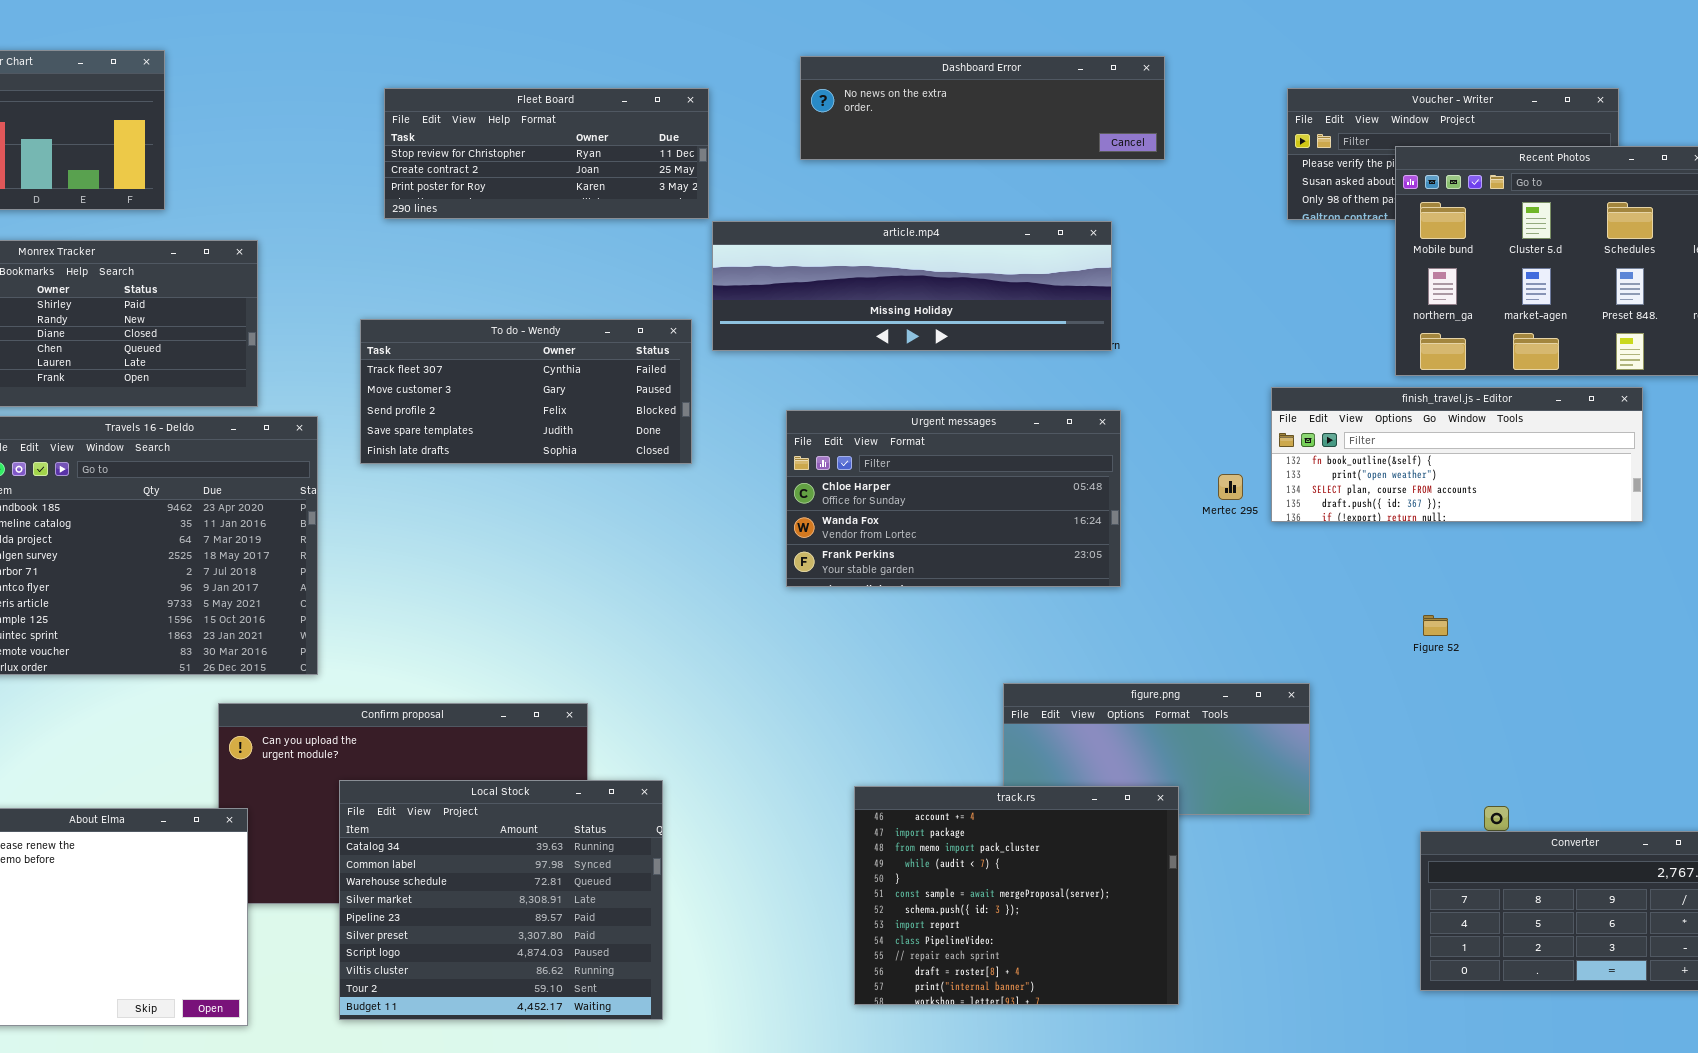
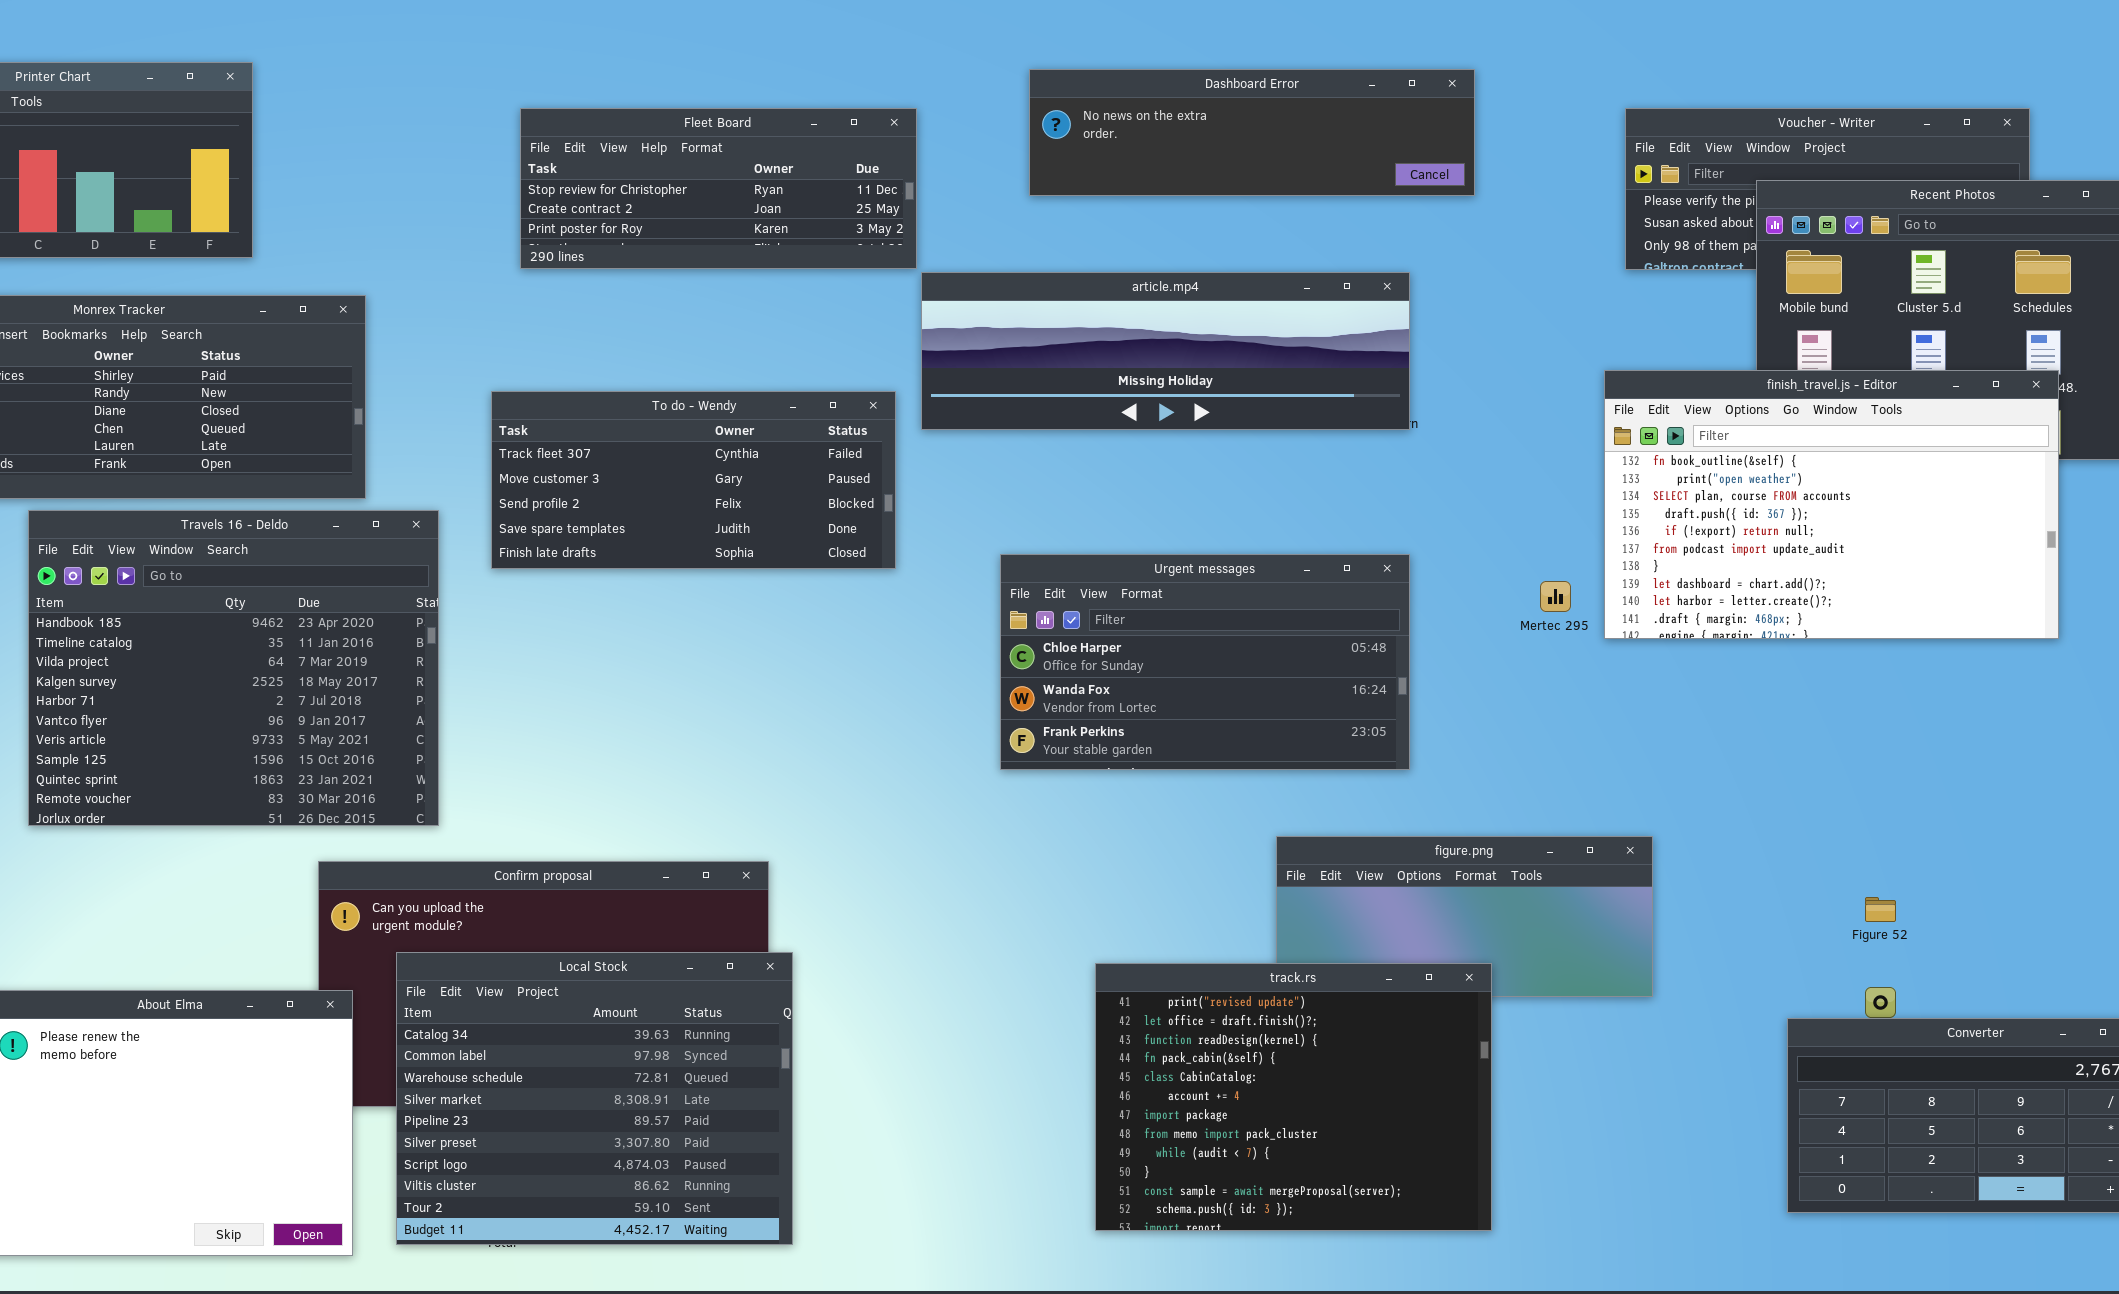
finish_travel.js - Editor: [1271,387,1643,522] -> [1604,370,2059,639], resized
Urgent messages: [786,410,1121,587] -> [1000,554,1410,770], moved
Figure 52: [1423,615,1448,636] -> [1865,897,1896,922], moved
Local Stock: [339,780,663,1020] -> [396,952,793,1245], moved
track.rs: [854,786,1179,1005] -> [1095,963,1492,1231], scrolled up 5 rows

